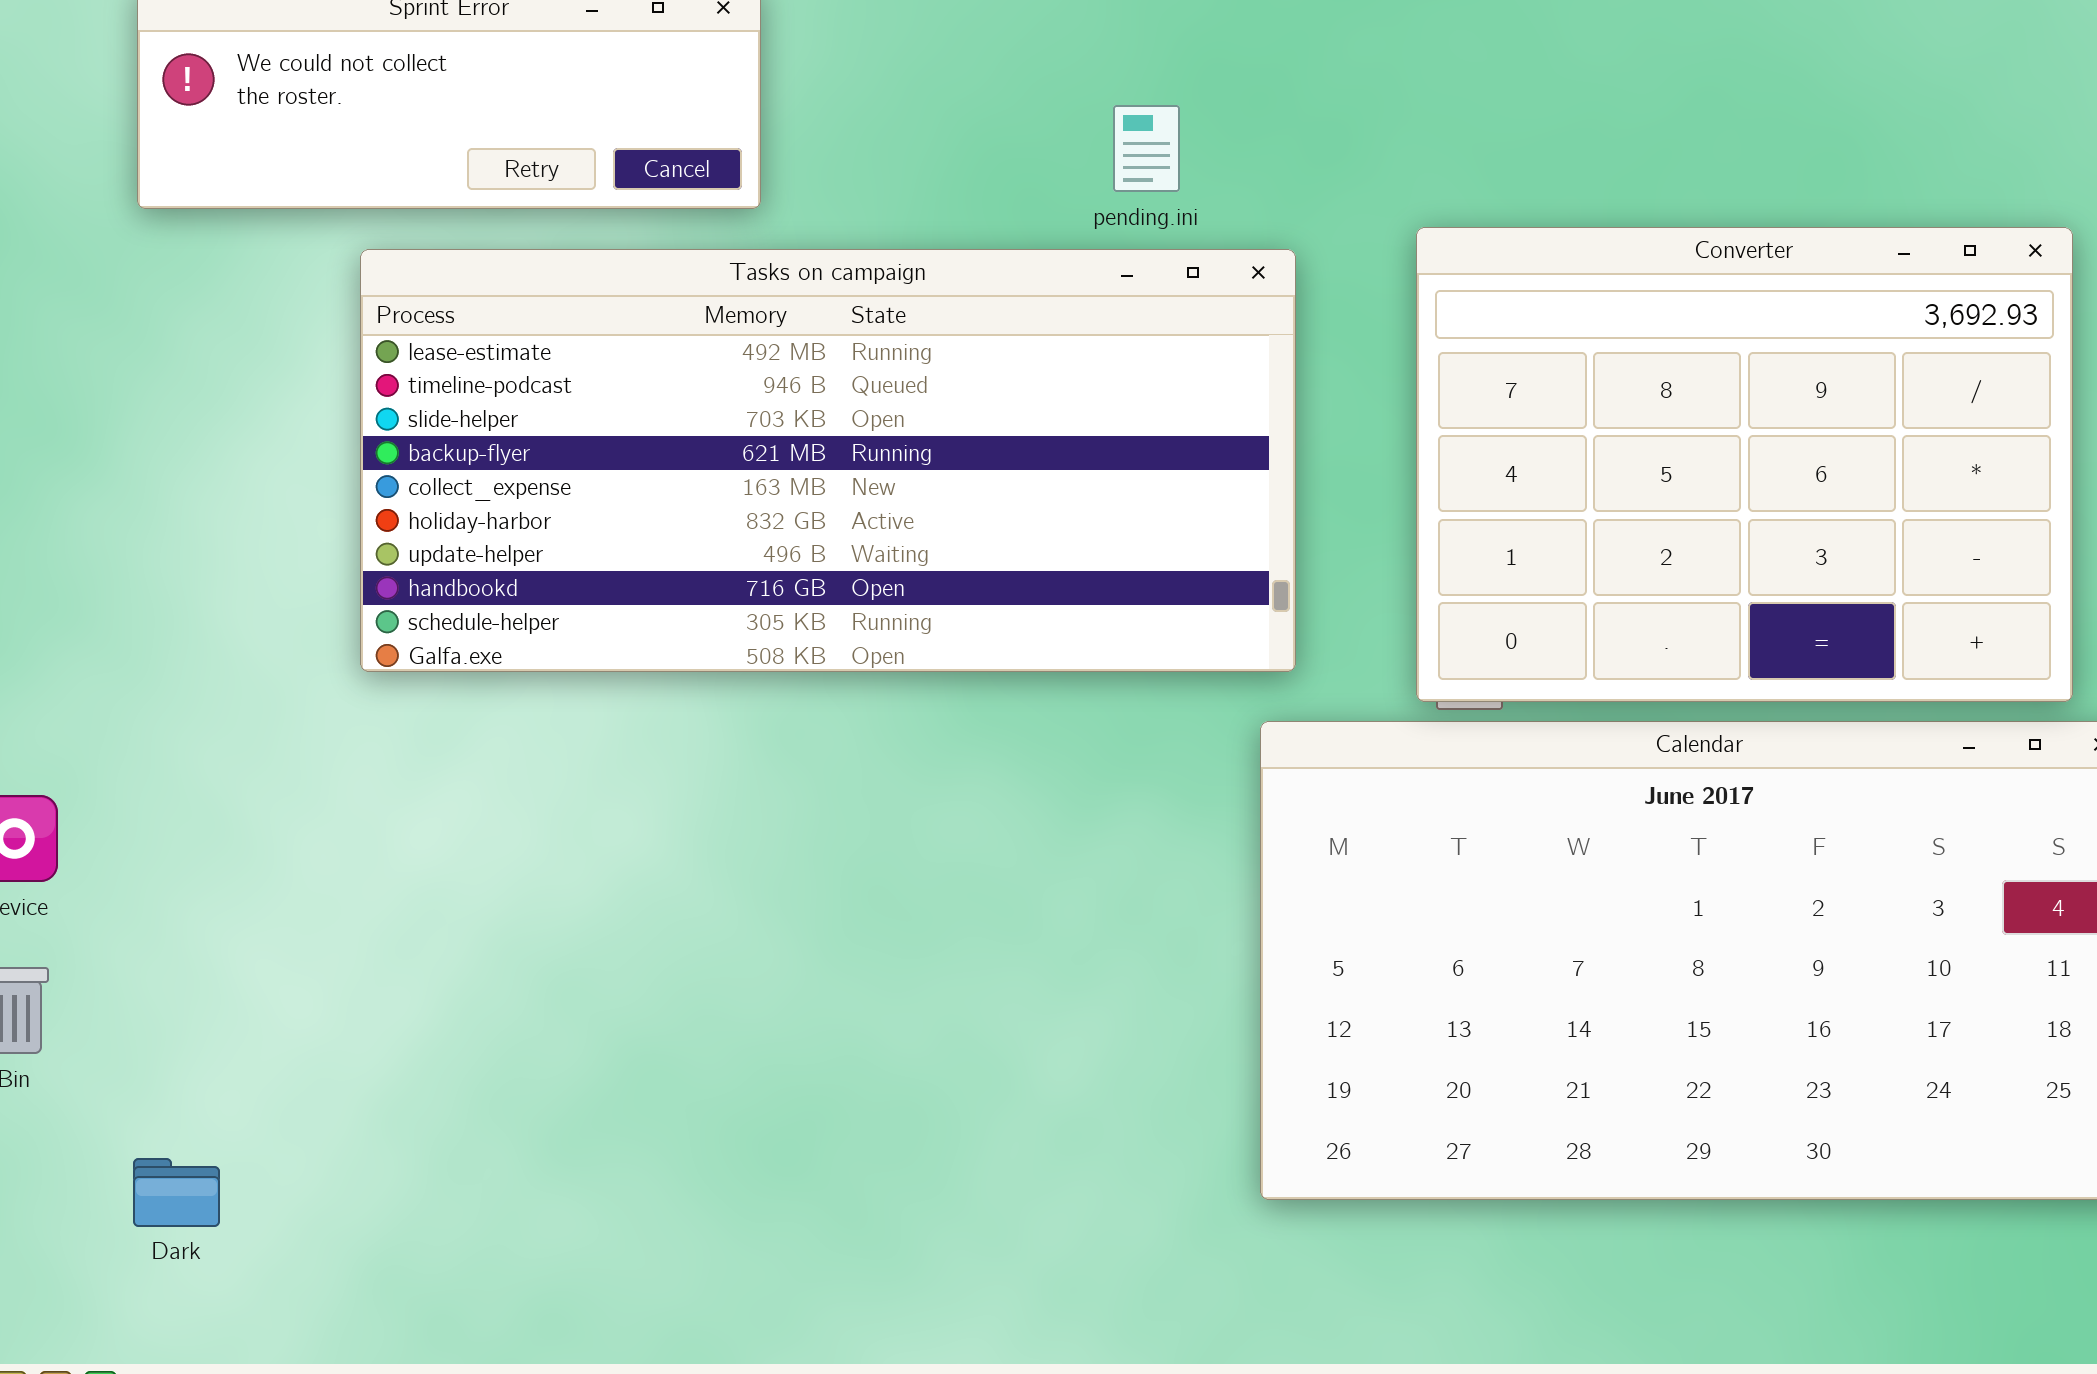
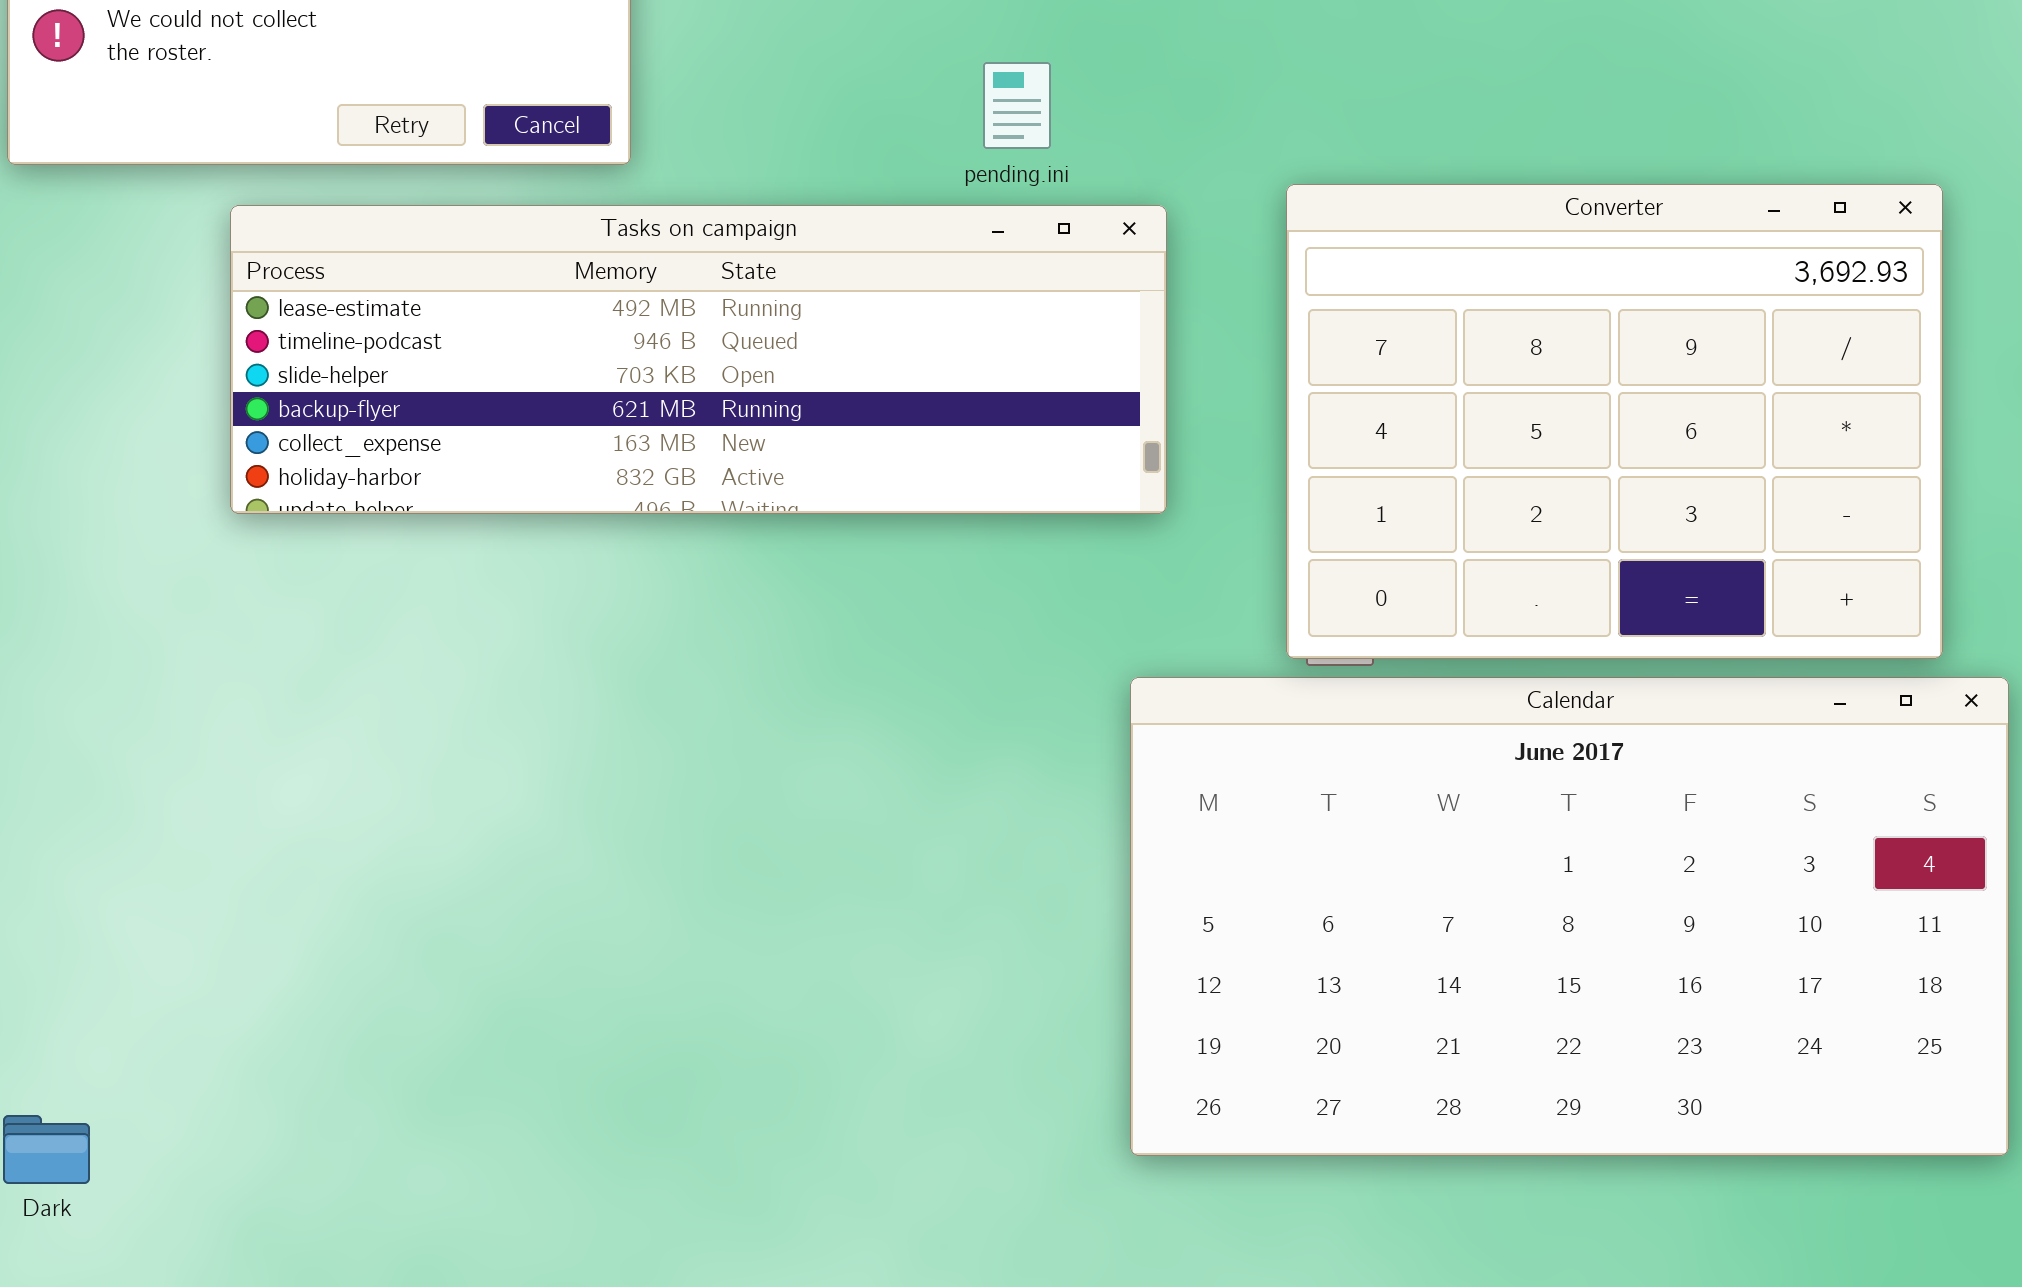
Tasks on campaign: [360,249,1296,672] -> [230,205,1167,514], resized

